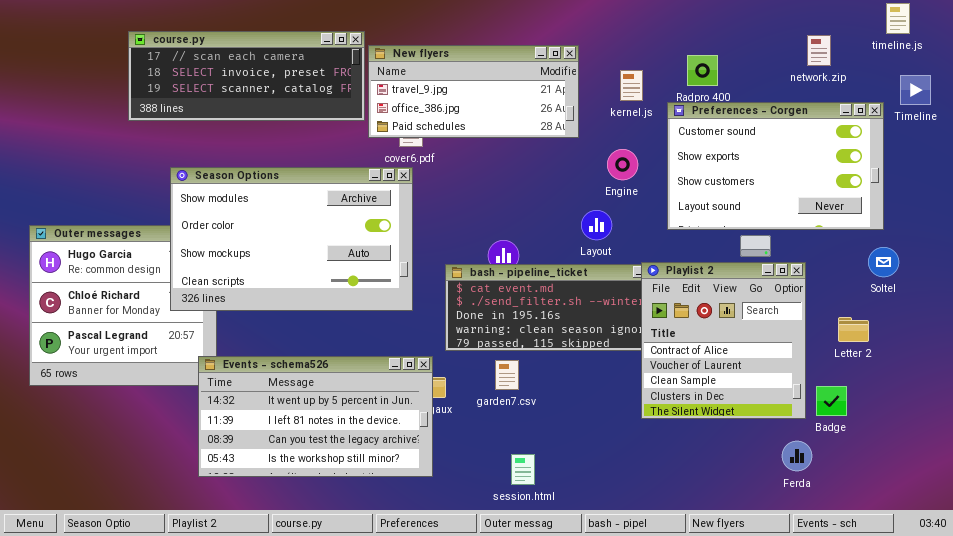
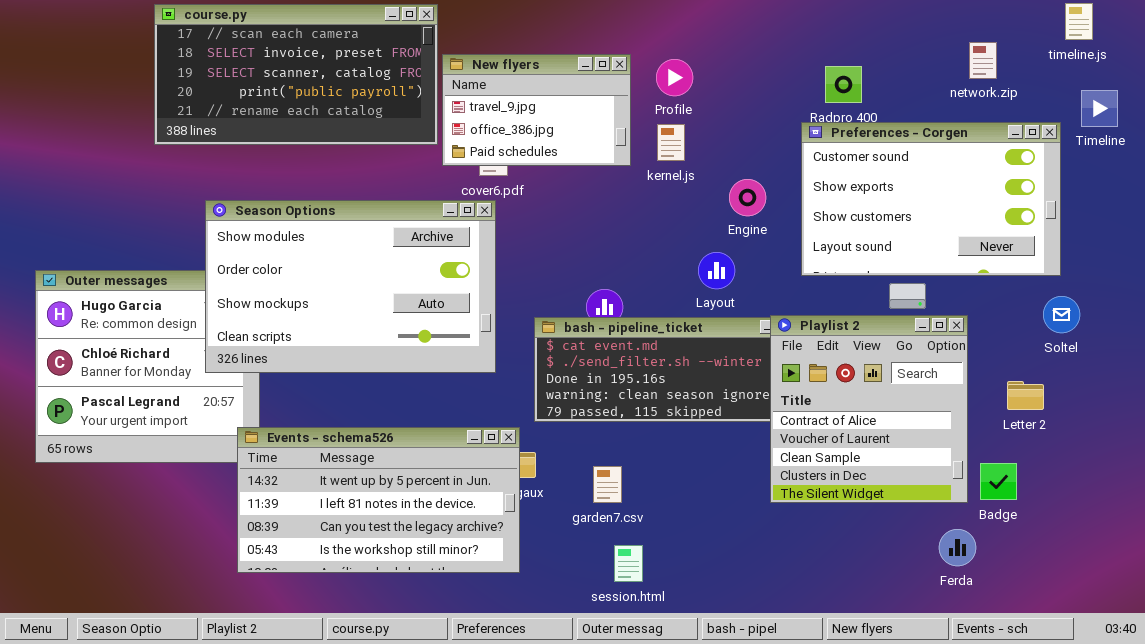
course.py: [128,31,365,121] -> [154,4,438,145], resized
New flyers: [368,45,579,138] -> [442,54,631,166], resized
kernel.js: [620,70,643,101] -> [657,124,685,161], moved
garden7.csv: [495,360,519,390] -> [593,466,622,503], moved

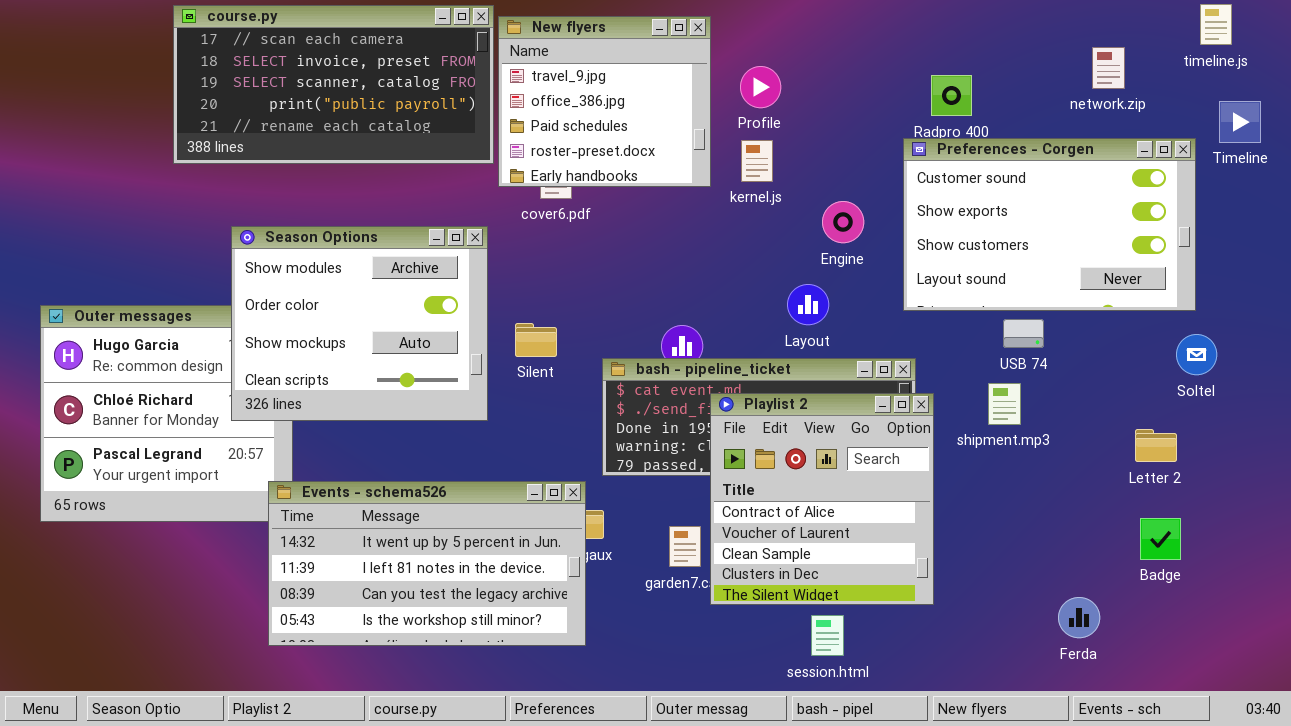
New flyers: [442,54,631,166] -> [498,16,711,187], resized
Season Options: [205,200,496,373] -> [231,226,488,421], resized
Playlist 2: [770,315,968,503] -> [710,393,934,605], moved
Badge: [980,463,1017,500] -> [1140,518,1181,560], moved
session.html: [614,545,643,582] -> [811,615,844,656], moved

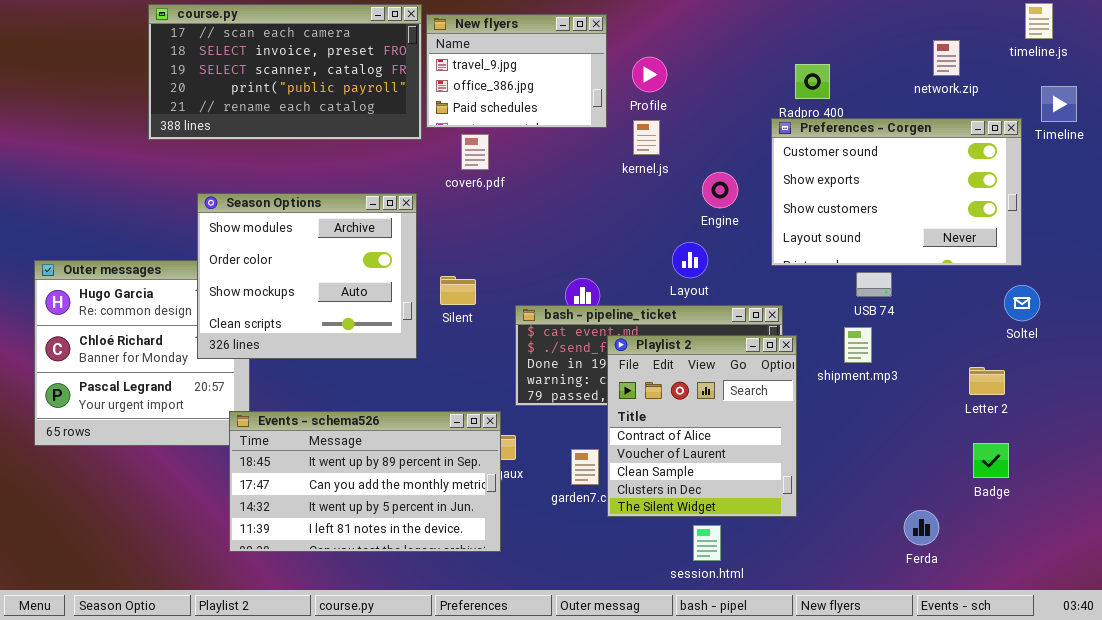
New flyers: [498,16,711,187] -> [426,14,607,128], resized
Events - schema526: [268,481,586,646] -> [229,411,501,552], scrolled up 2 rows

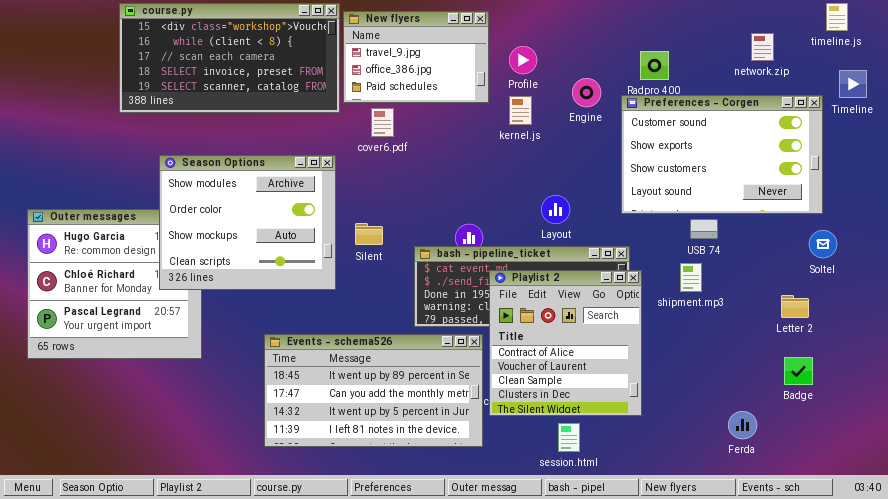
course.py: [148,4,422,140] -> [119,3,340,113], scrolled up 2 rows
Engine: [702,172,738,208] -> [572,78,601,107], moved
Events - schema526: [229,411,501,552] -> [264,334,483,447], moved

